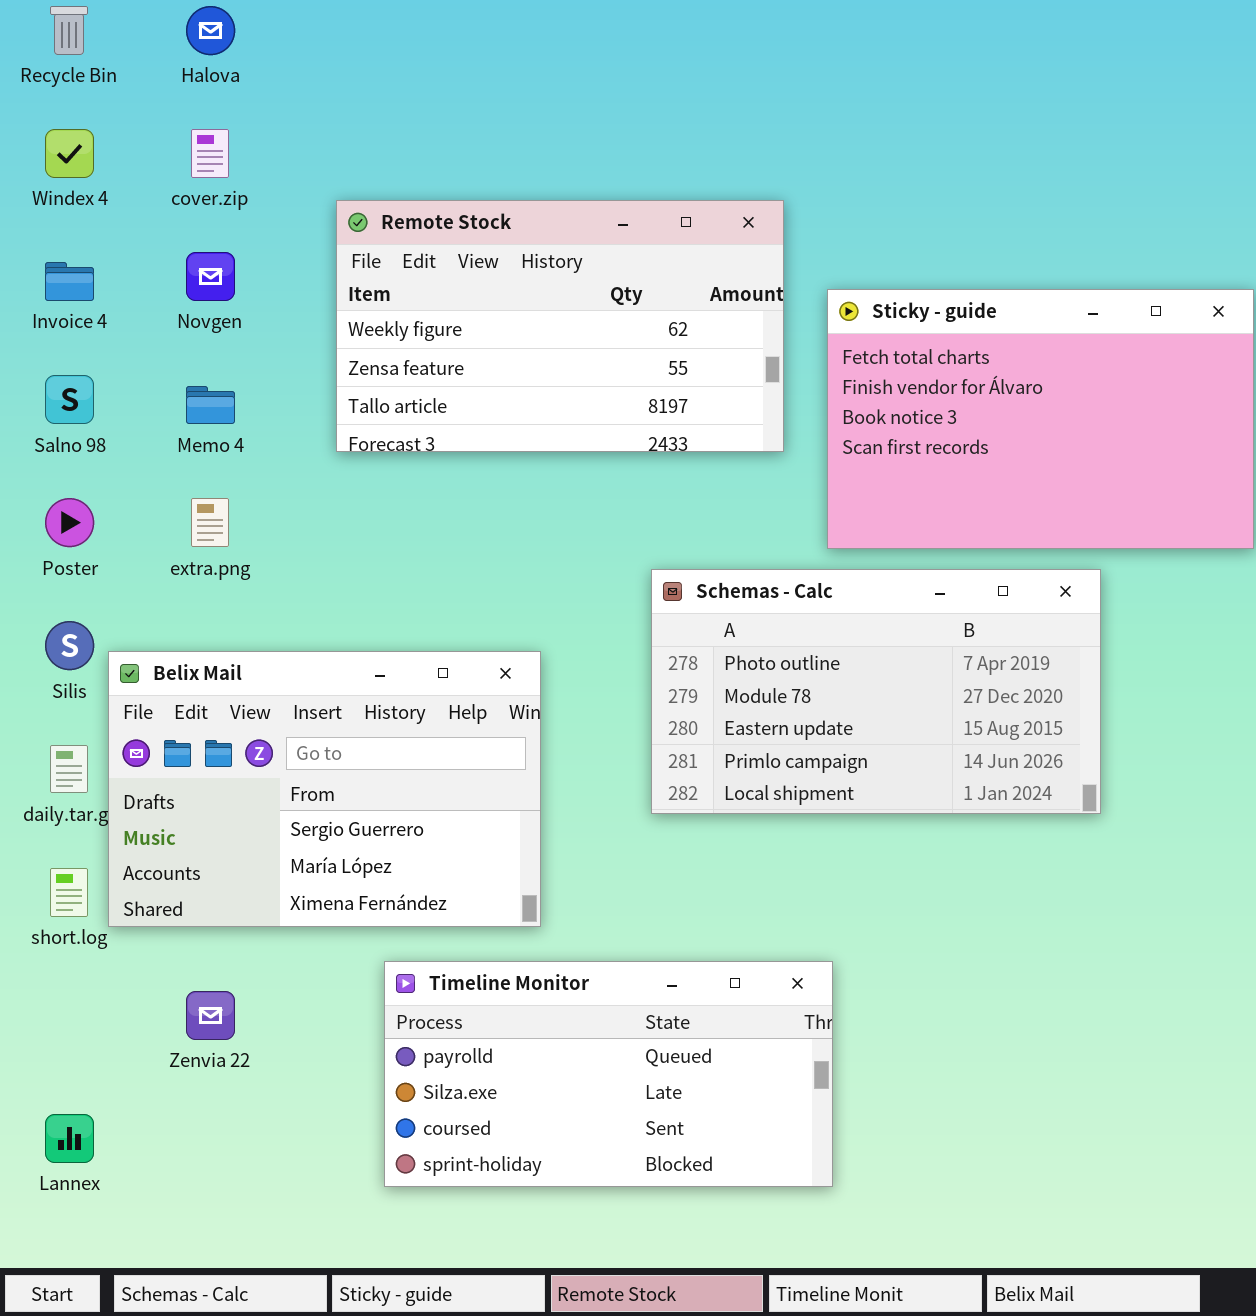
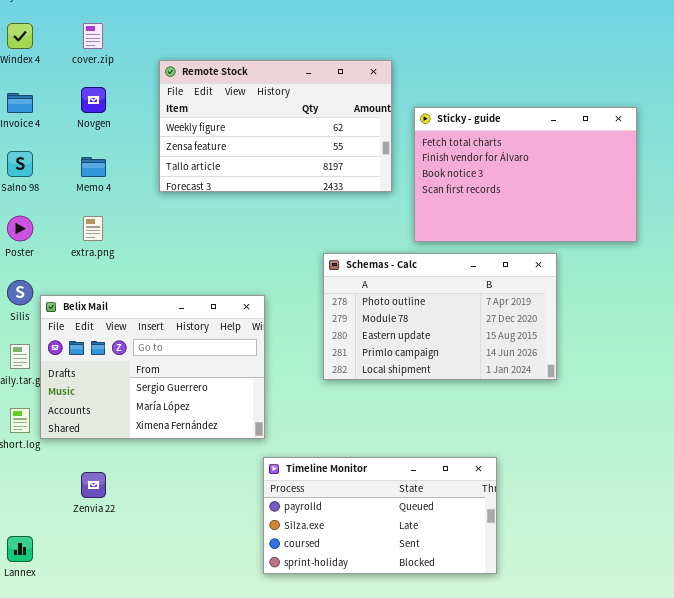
Timeline Monitor: [384,961,833,1187] -> [263,457,497,574], moved

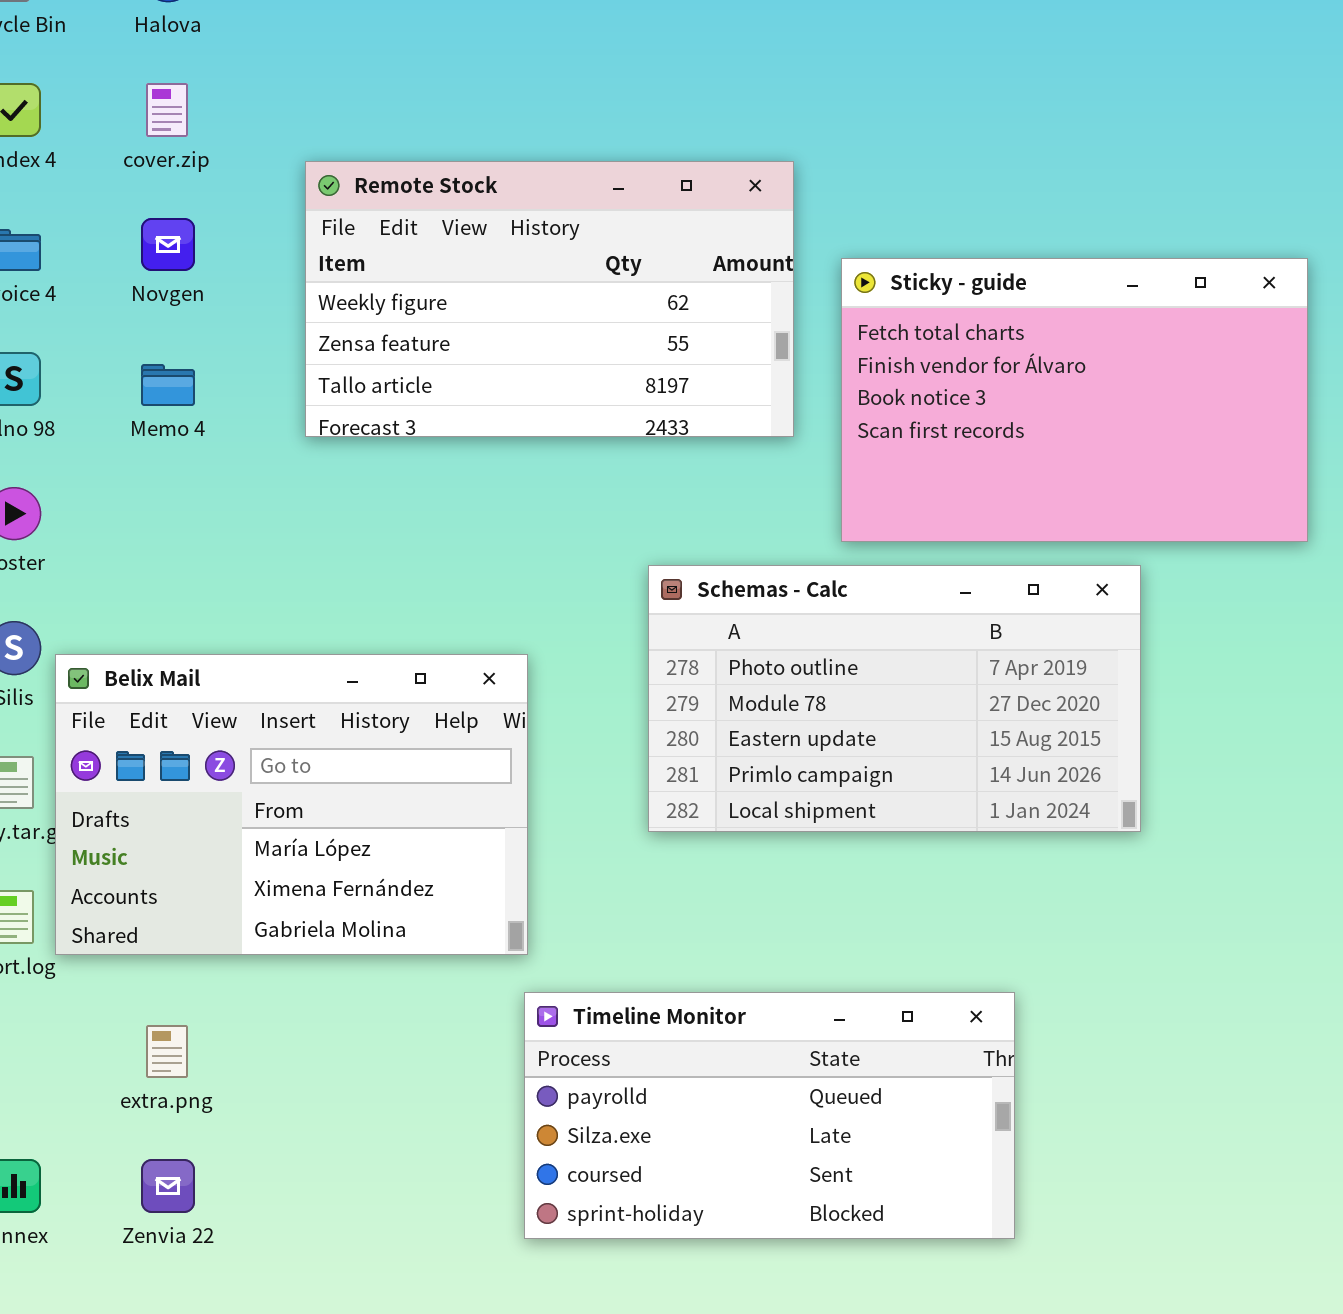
extra.png: [83,216,103,241] -> [146,1025,188,1078], moved
Belix Mail: [40,295,265,439] -> [55,654,528,955], scrolled down 1 row
Zenvia 22: [81,472,106,498] -> [141,1159,195,1213], moved

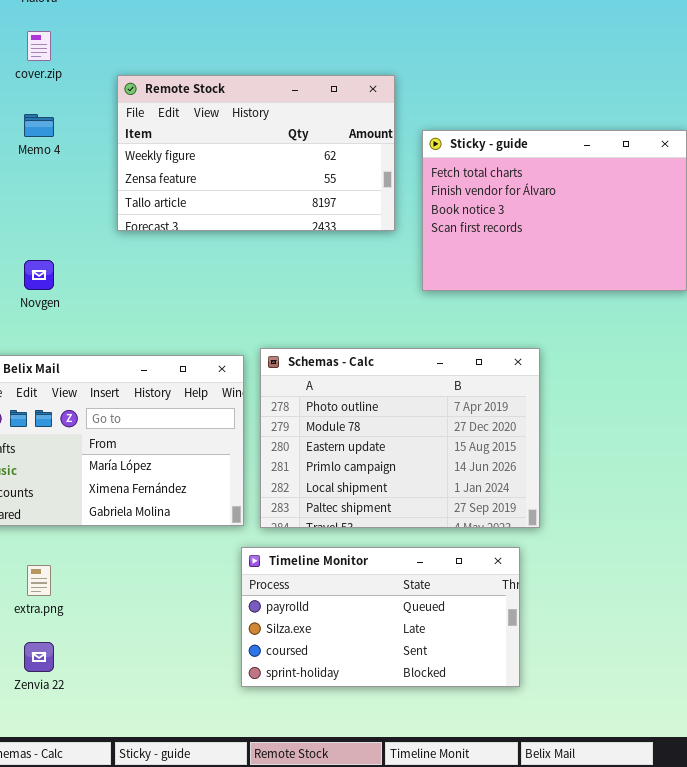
Novgen: [141,218,195,271] -> [24,260,54,290], moved
Memo 4: [141,364,195,406] -> [24,114,54,137], moved
Schemas - Calc: [648,565,1141,832] -> [260,348,540,528], moved, resized

